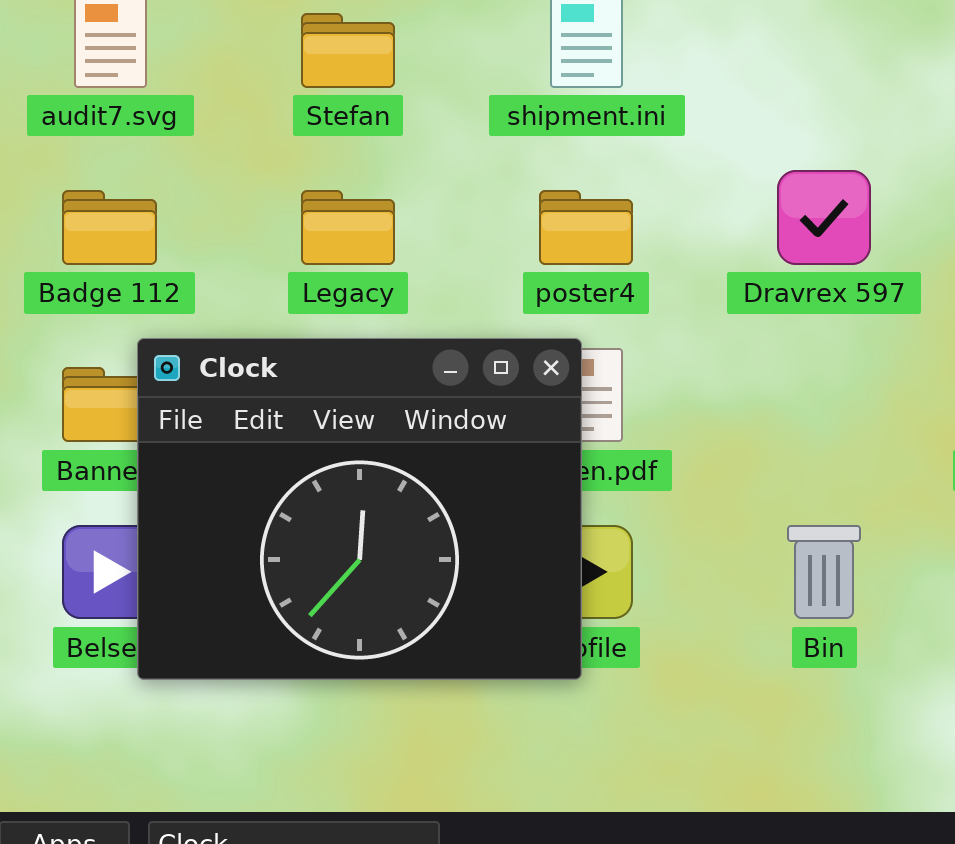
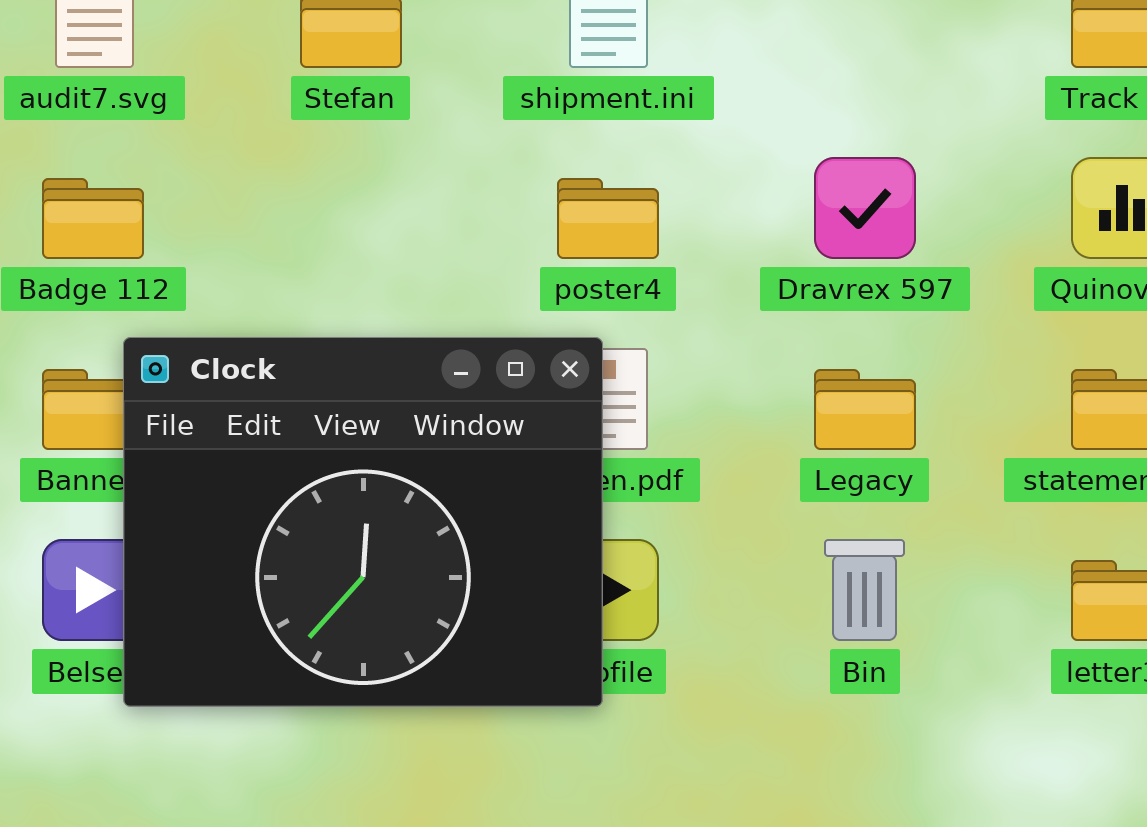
Legacy: [301,190,395,265] -> [814,369,916,450], moved

